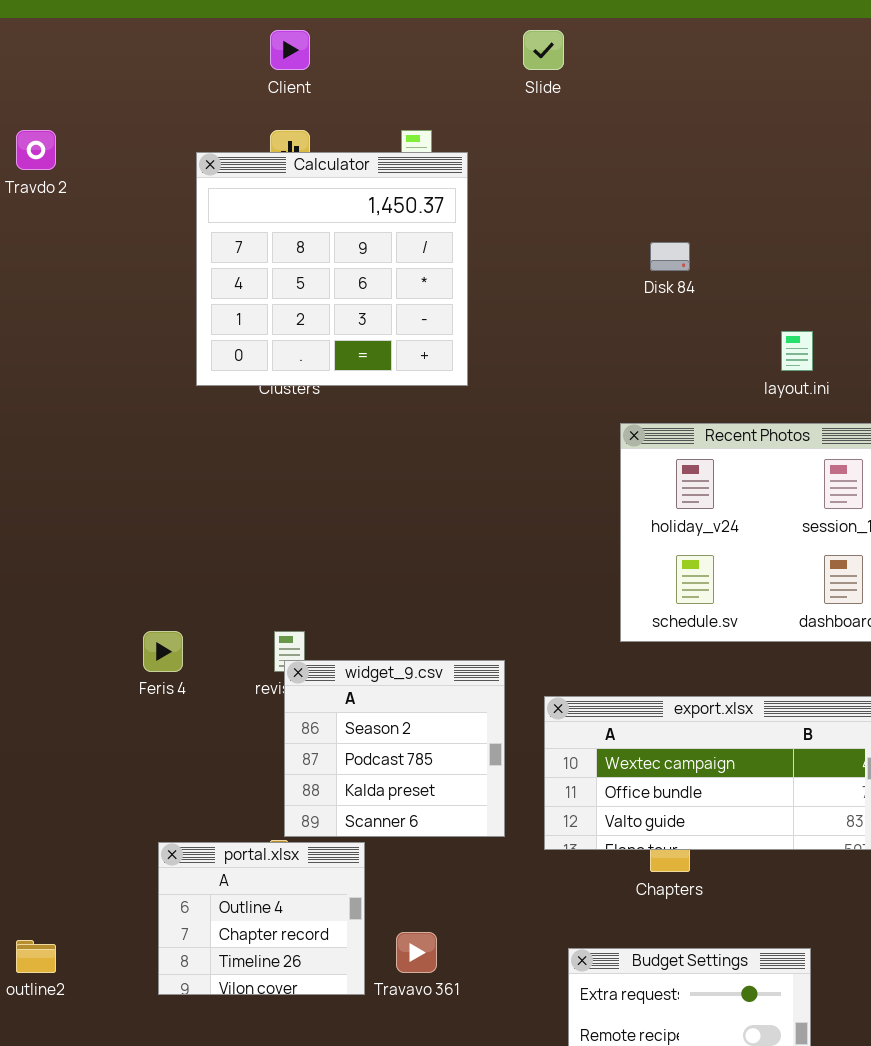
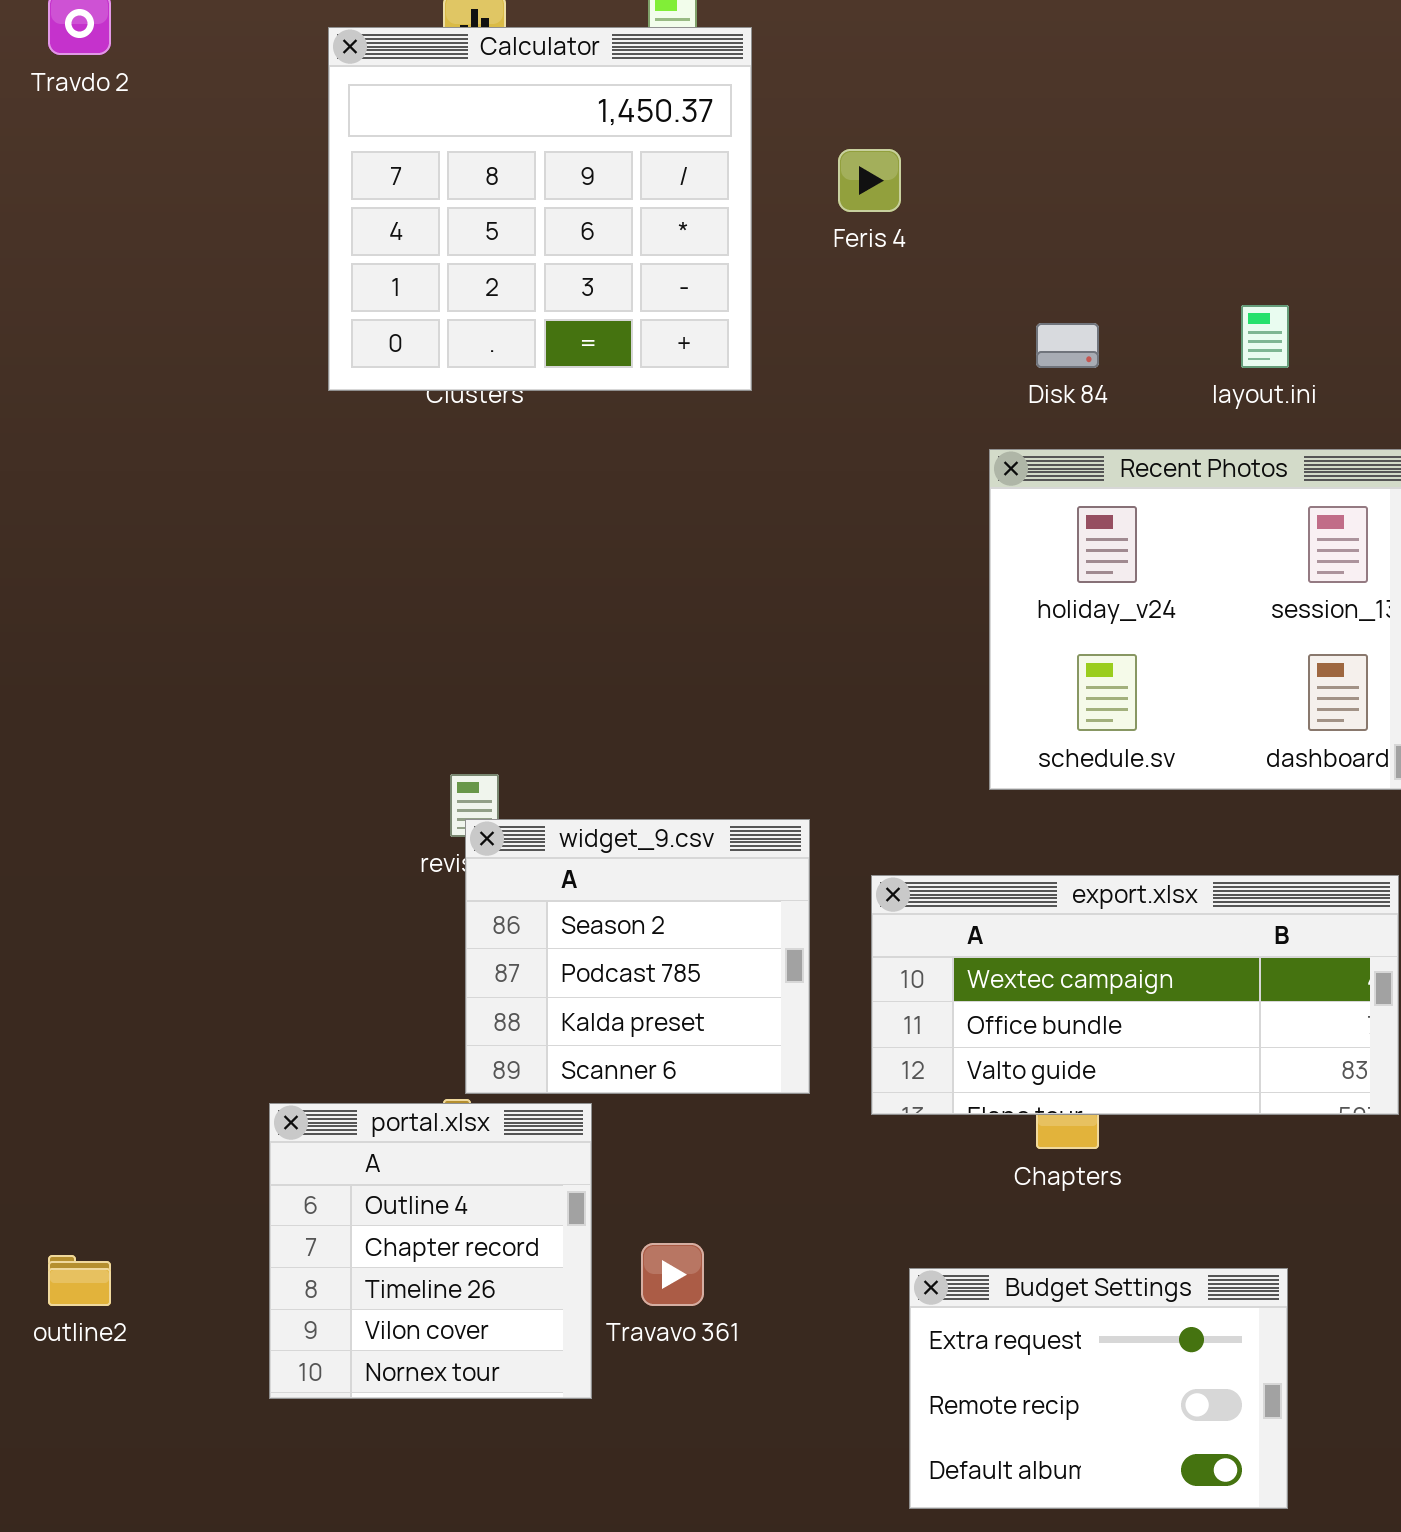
Disk 84: [650,242,690,271] -> [1036,323,1099,368], moved
Feris 4: [143,631,183,672] -> [838,149,901,212], moved
portal.xlsx: [158,842,365,995] -> [269,1103,592,1399], resized

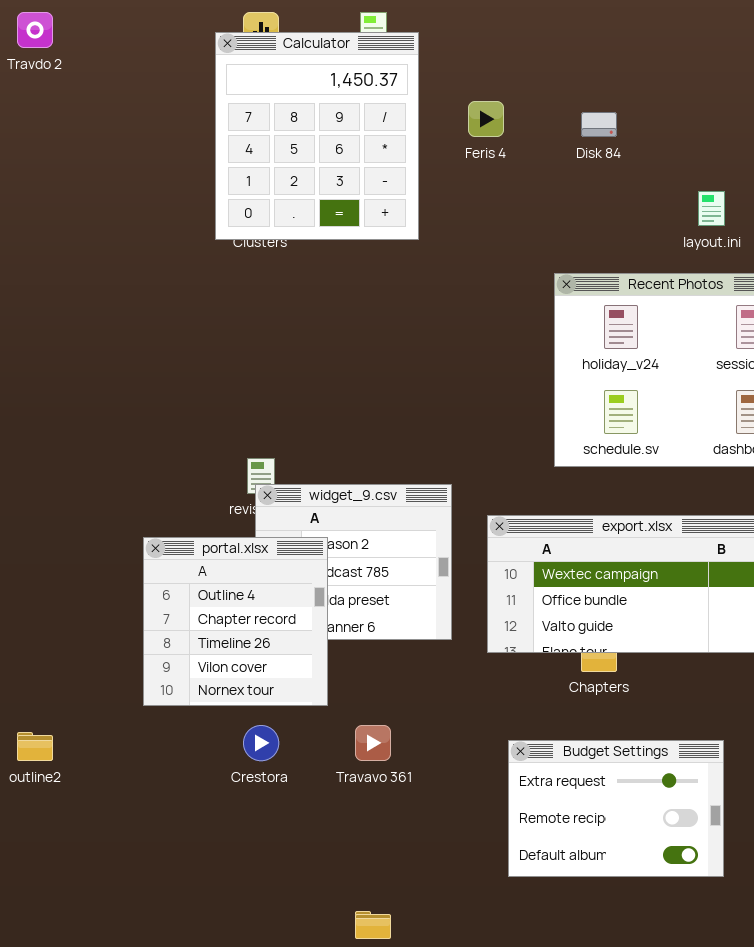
Calculator: [328,27,752,391] -> [215,32,419,240], resized
Disk 84: [1036,323,1099,368] -> [581,112,617,137], moved
portal.xlsx: [269,1103,592,1399] -> [143,537,328,706], moved

